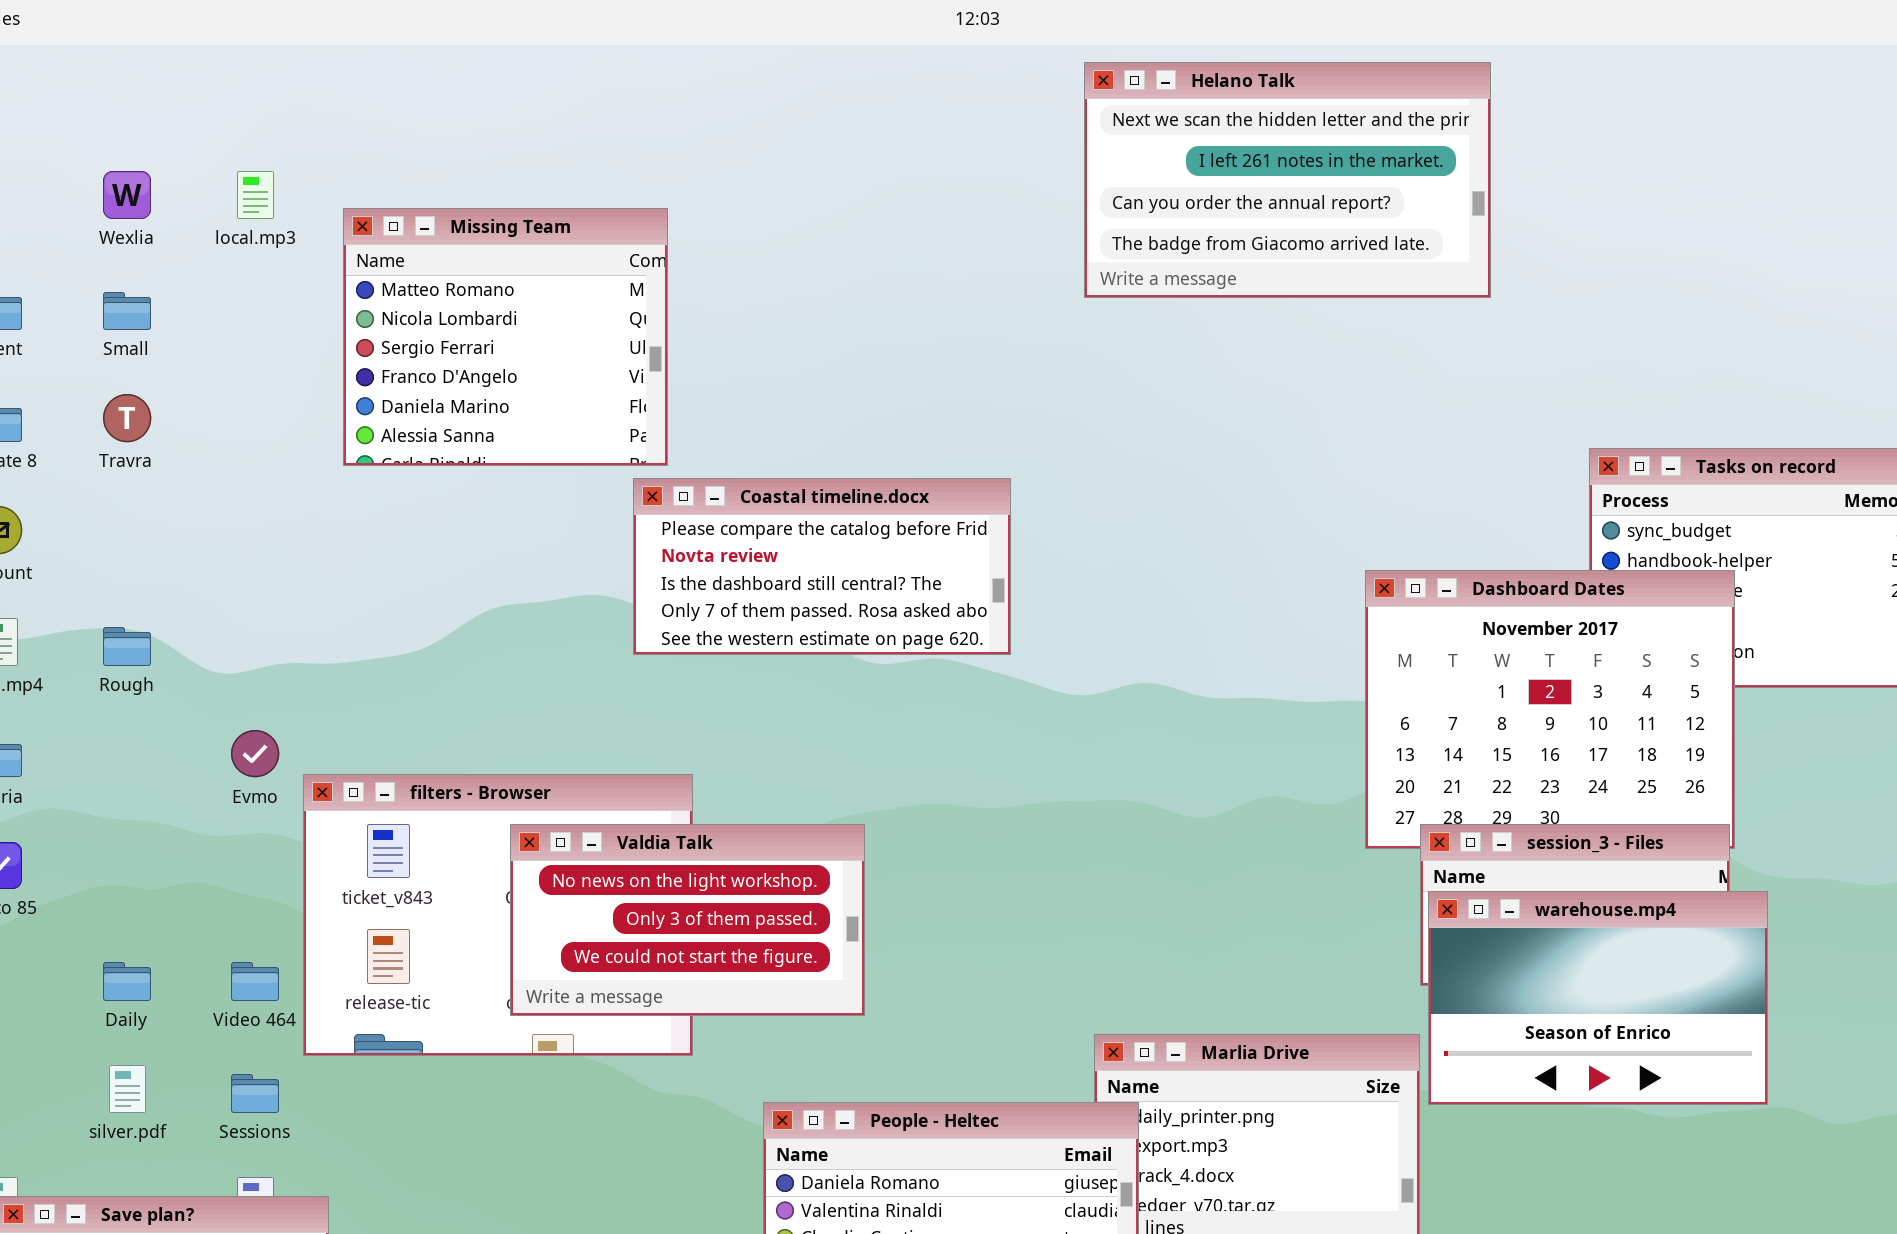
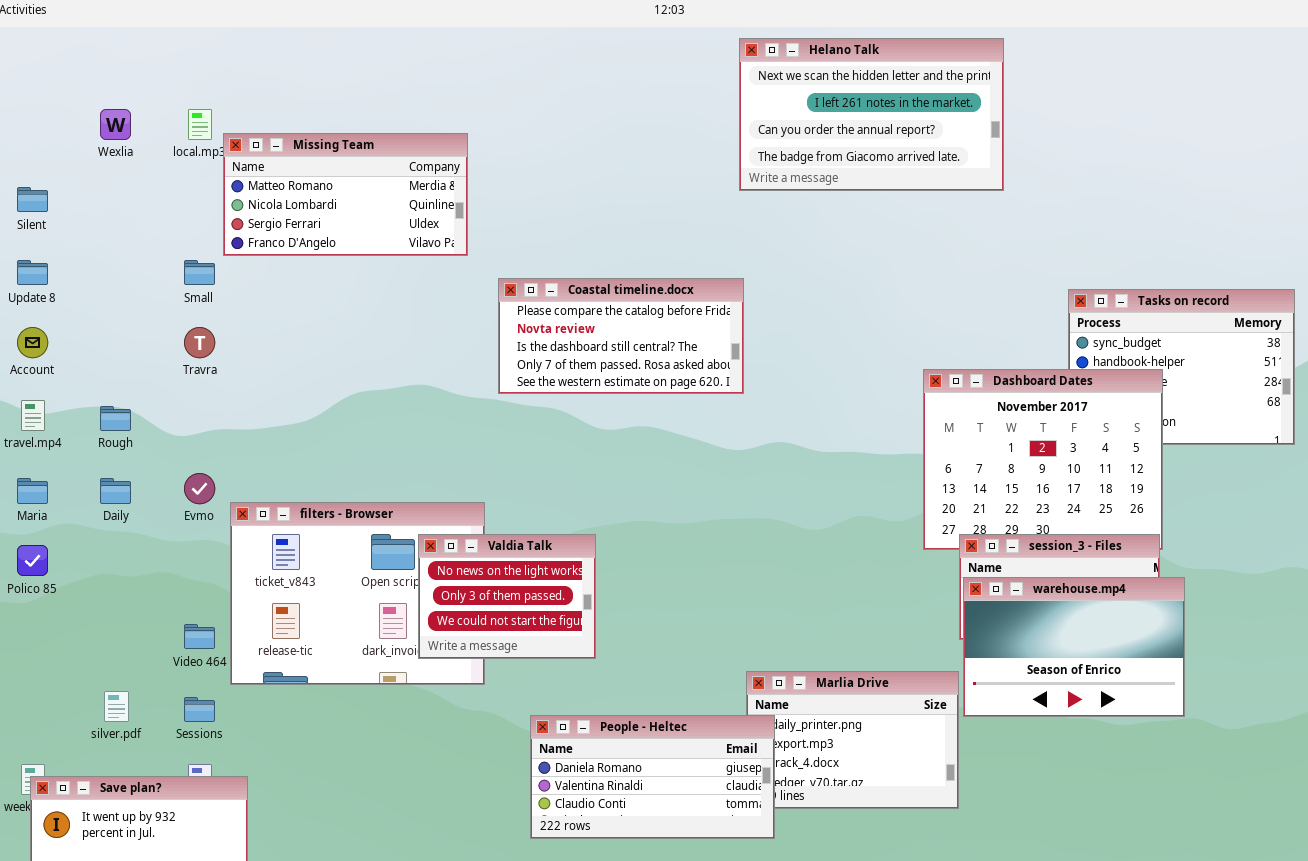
Missing Team: [343,208,668,466] -> [223,133,468,256], resized
Small: [103,292,151,330] -> [184,260,215,285], moved
Travra: [103,394,151,442] -> [184,327,215,358], moved
Coastal timeline.docx: [633,478,1011,655] -> [498,278,744,394], moved
Valdia Talk: [510,824,865,1016] -> [418,534,596,659], resized
Daily: [103,962,151,1001] -> [100,478,131,504], moved

